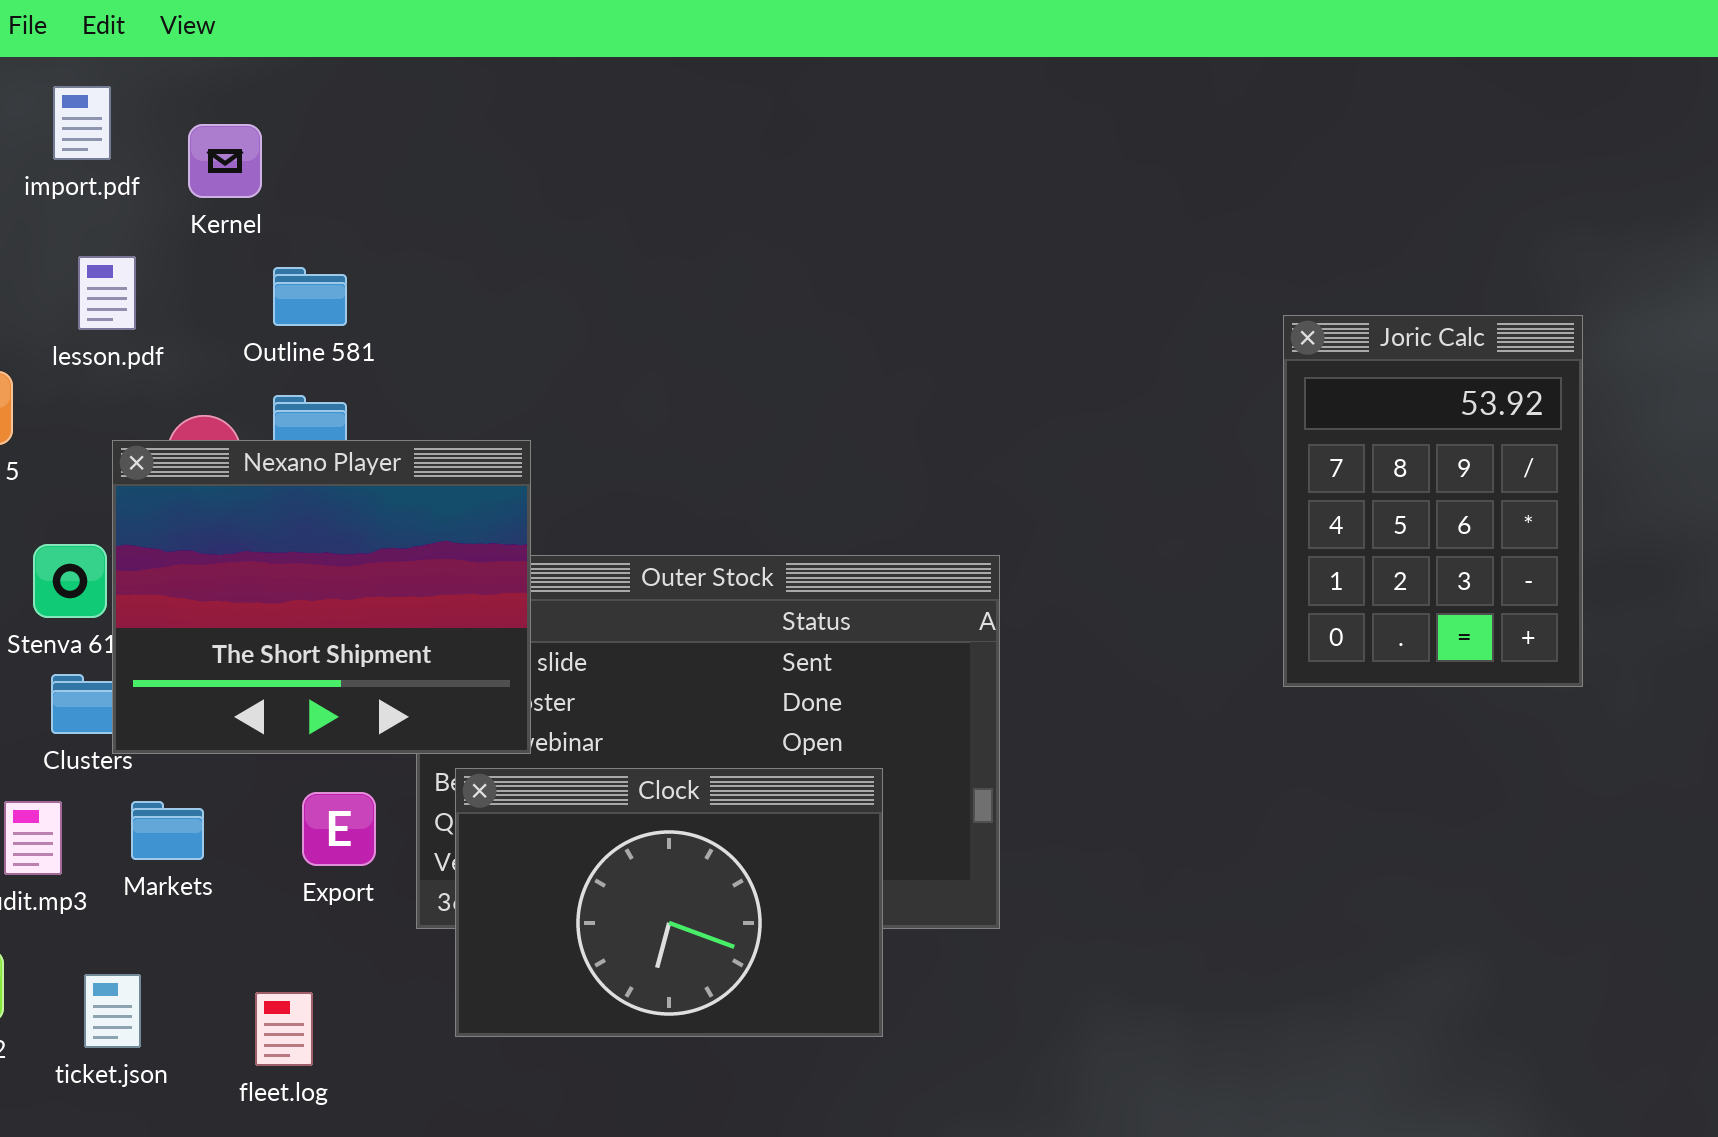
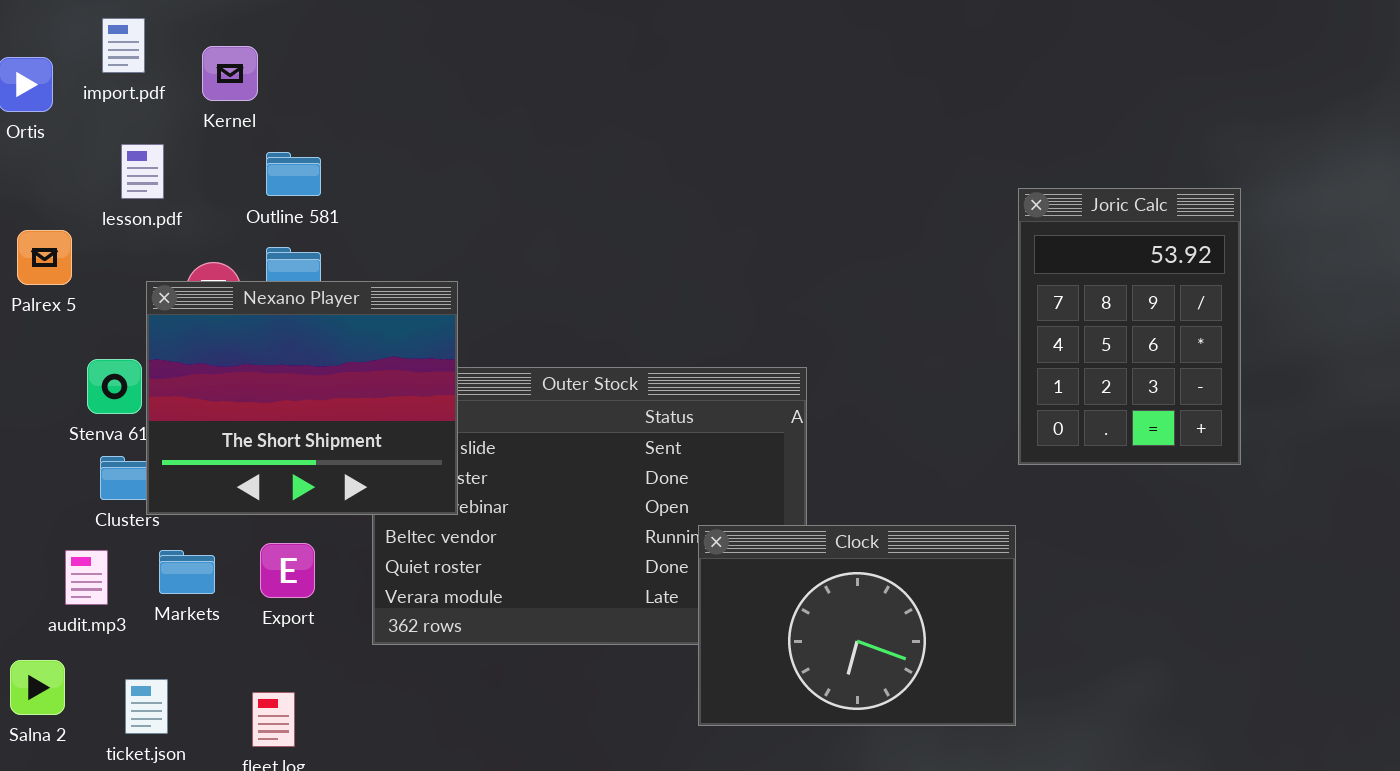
Clock: [455,768,883,1037] -> [698,525,1016,726], moved
Export: [302,792,376,866] -> [260,543,315,598], moved

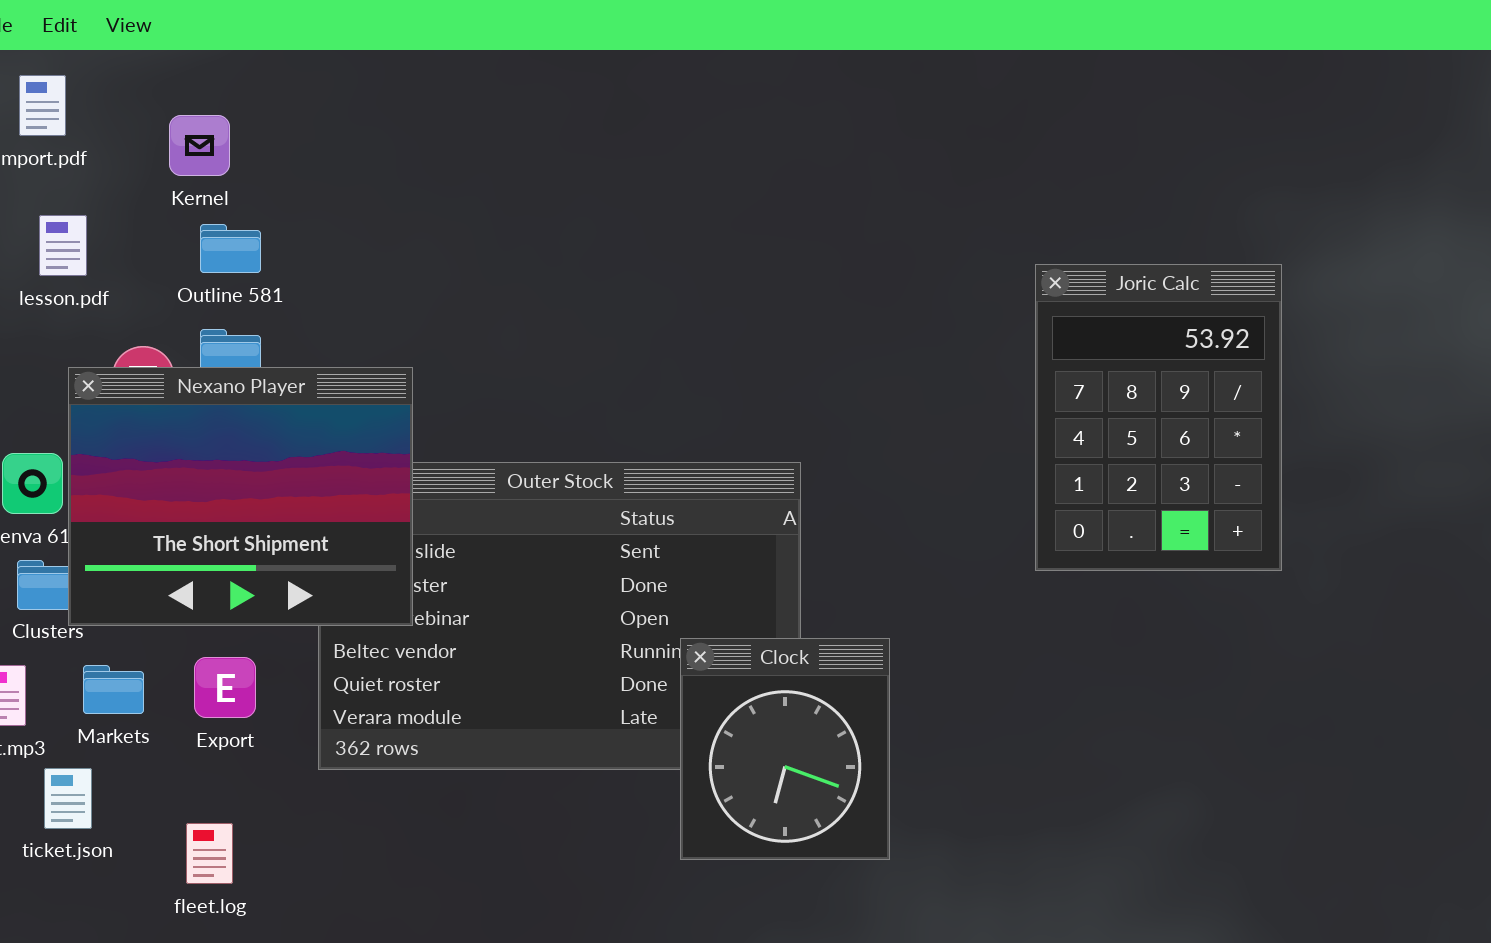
Kernel: [202,46,258,101] -> [169,115,230,176], moved
Clock: [698,525,1016,726] -> [680,638,890,860], resized
ticket.json: [125,679,168,734] -> [44,768,92,829], moved

